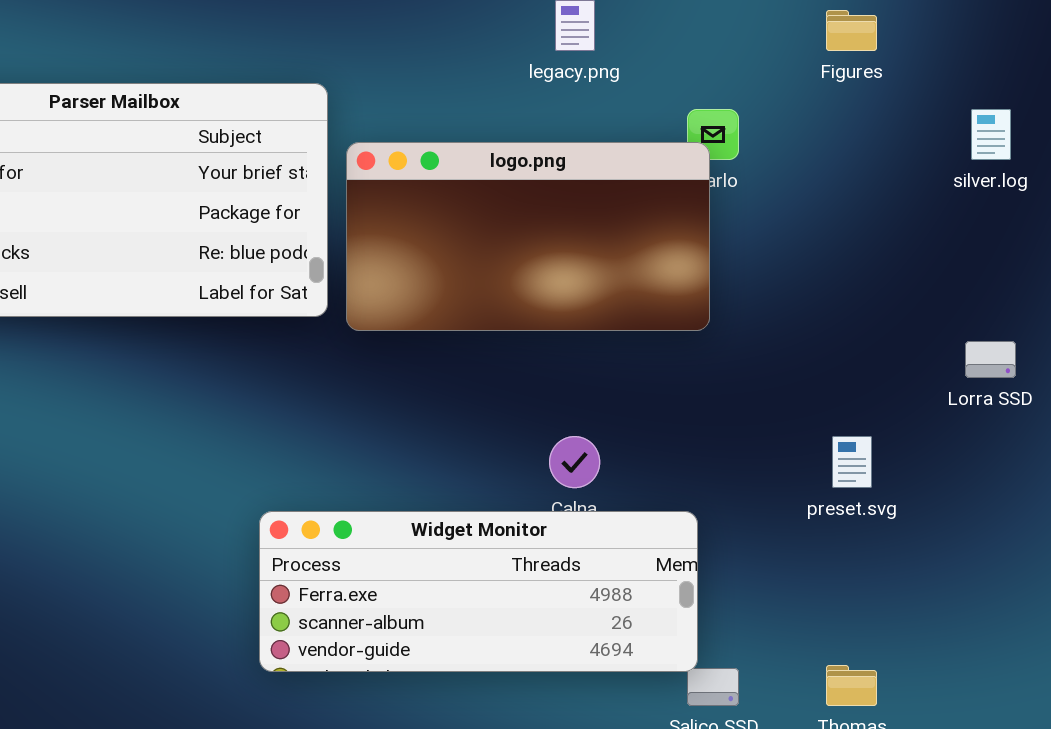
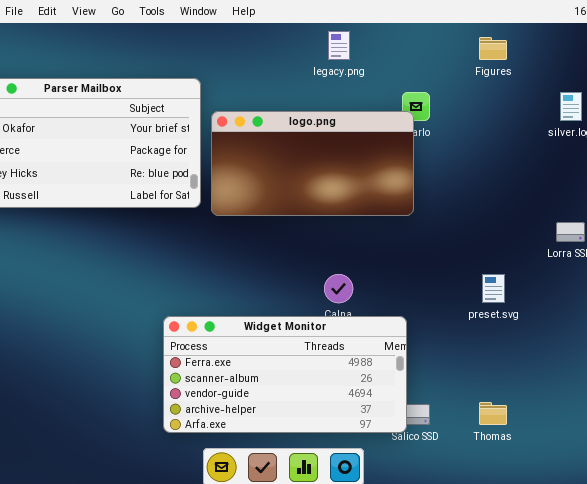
Widget Monitor: [259,511,698,672] -> [163,316,407,433], resized

